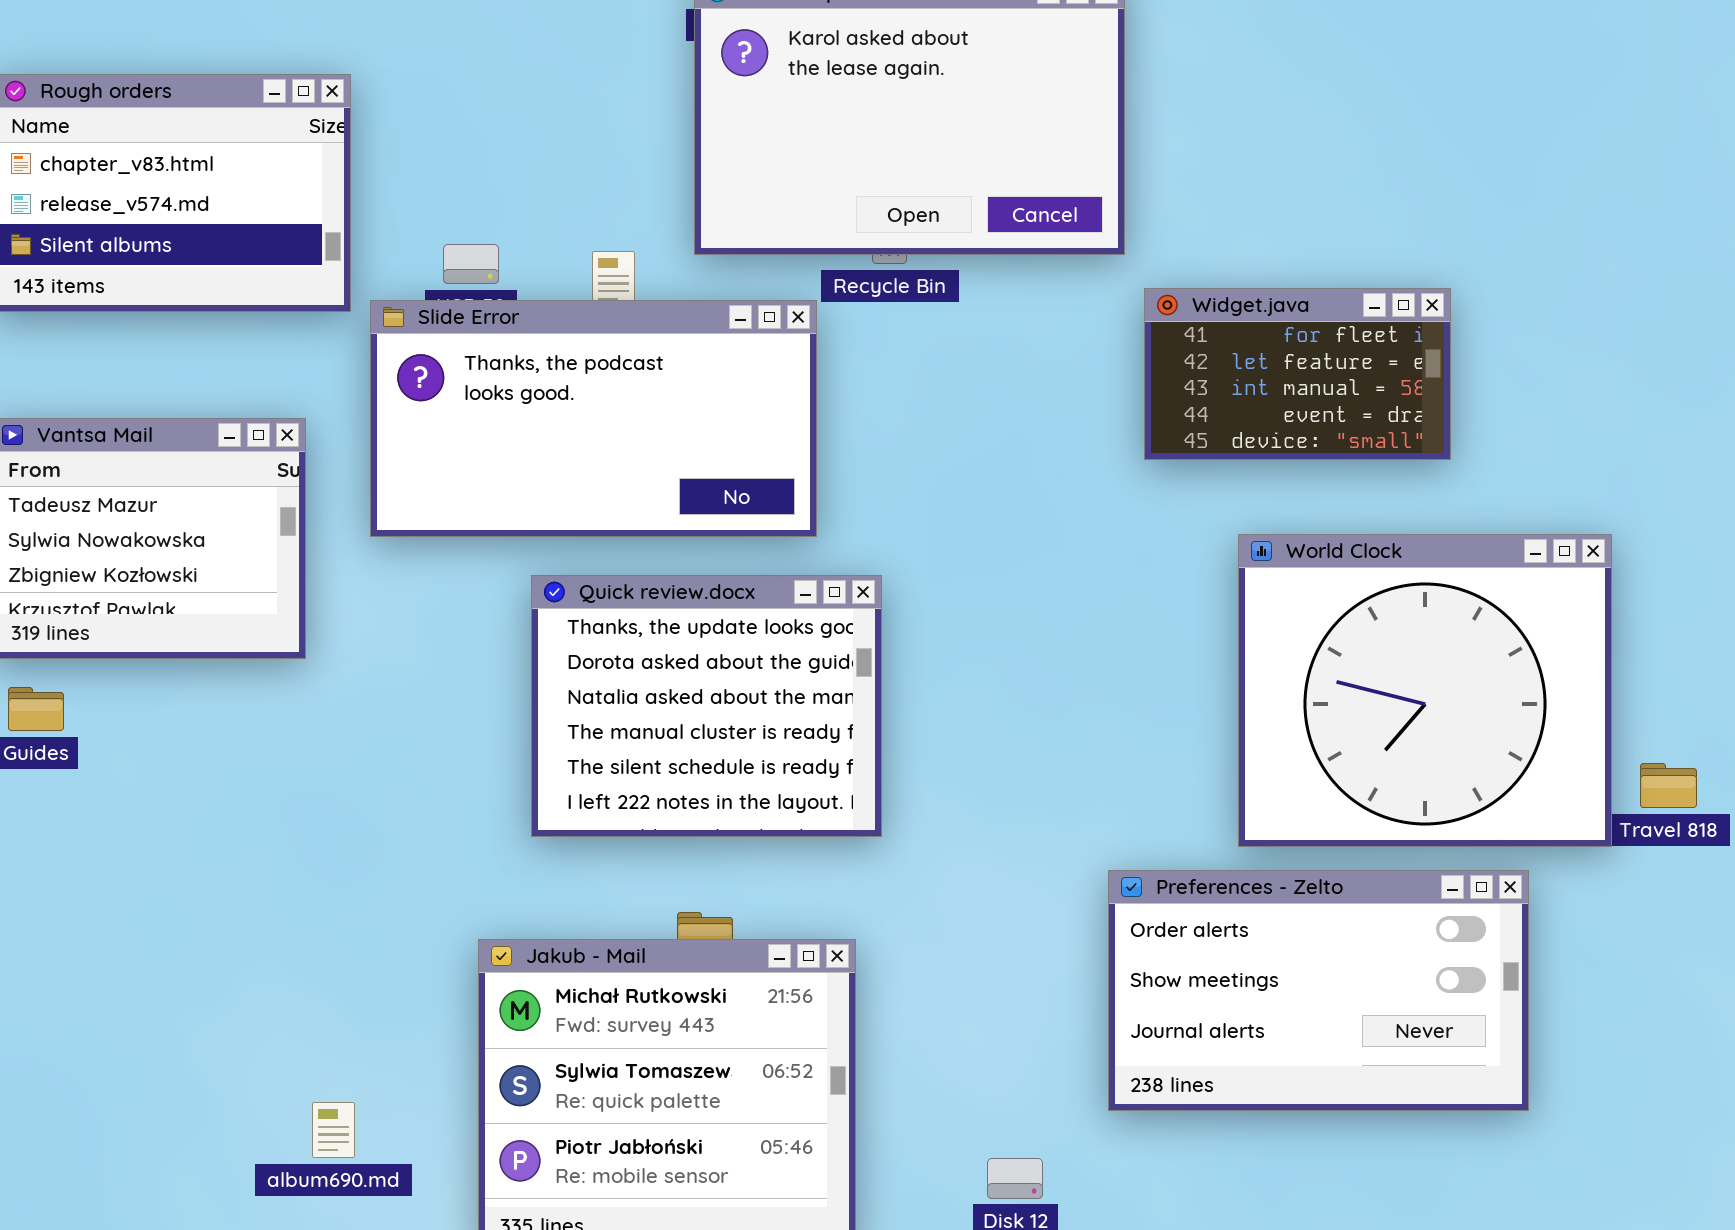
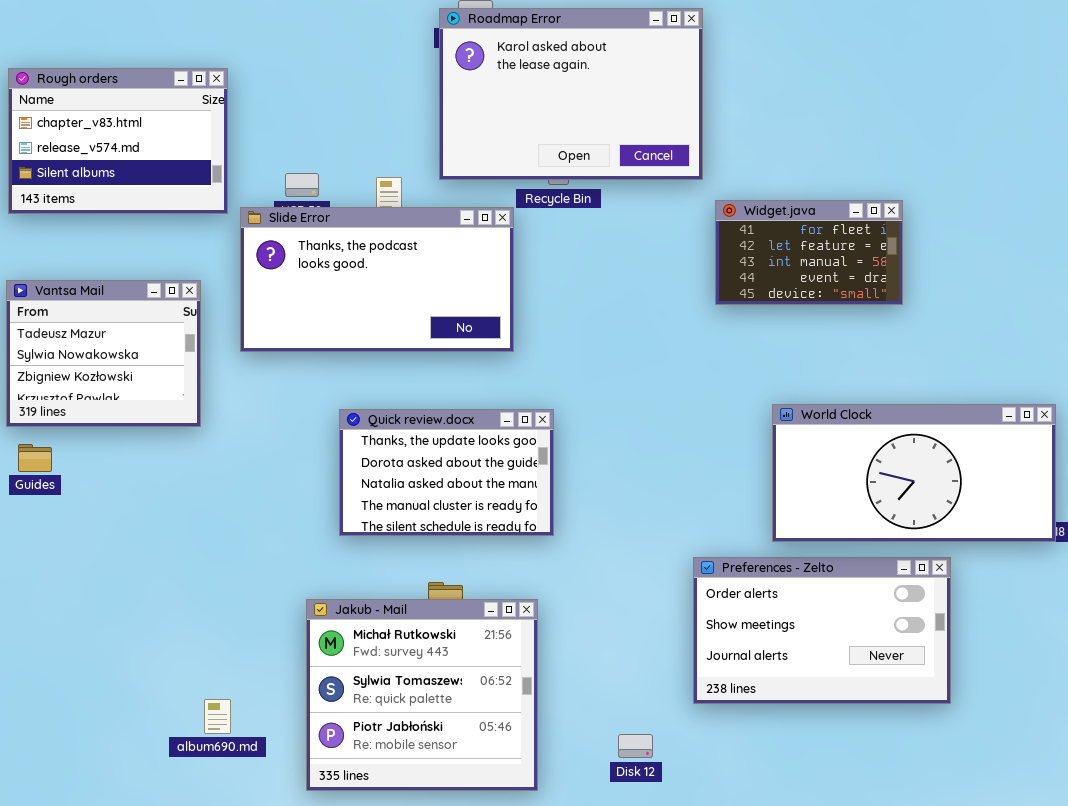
World Clock: [1238,534,1612,847] -> [772,404,1056,542], resized
Quick review.docx: [531,575,882,837] -> [339,409,554,536], resized

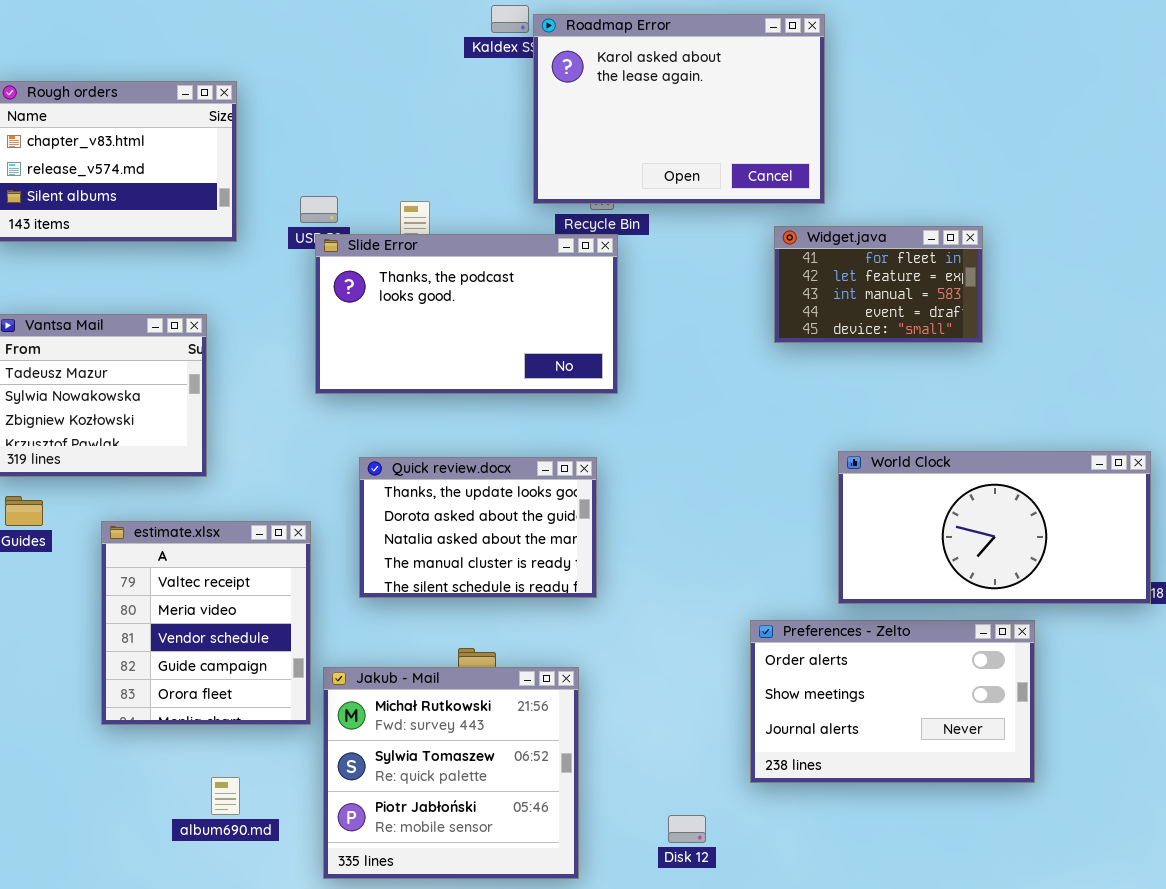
Roadmap Error: [439,8,703,180] -> [533,14,825,204], moved
Slide Error: [240,207,514,352] -> [315,234,618,394], moved
estimate.xlsx: none -> [101,521,311,725], opened

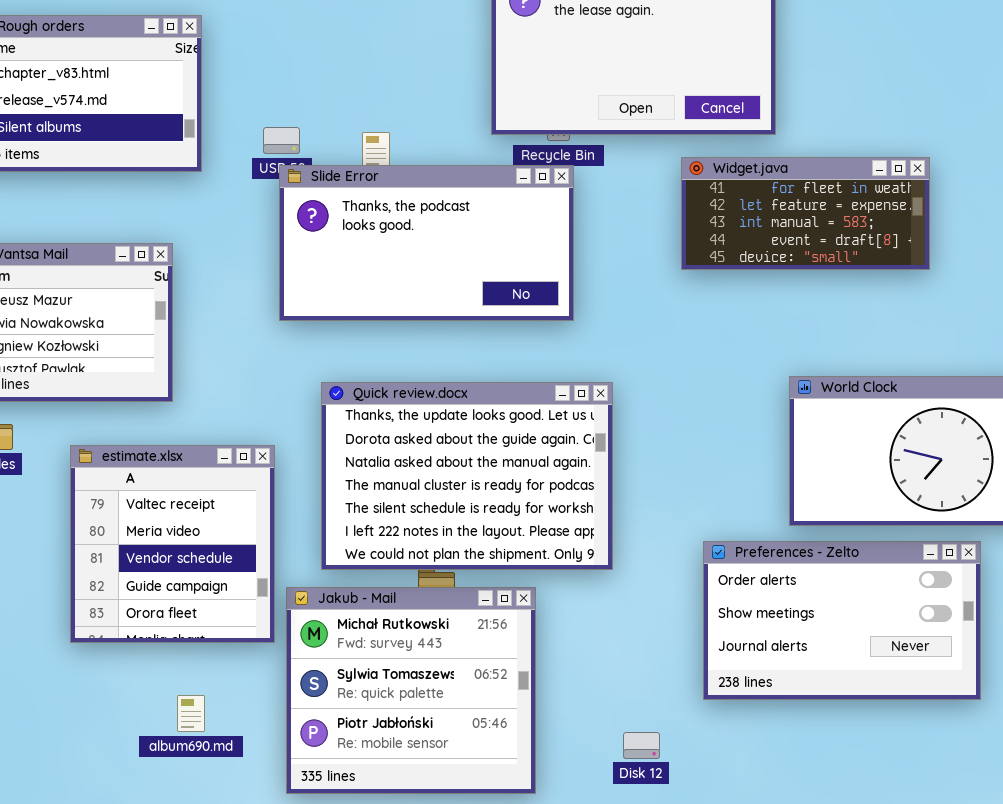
Widget.java: [774,226,983,343] -> [681,157,930,270], resized
Quick review.docx: [359,457,597,598] -> [321,382,613,570], resized

